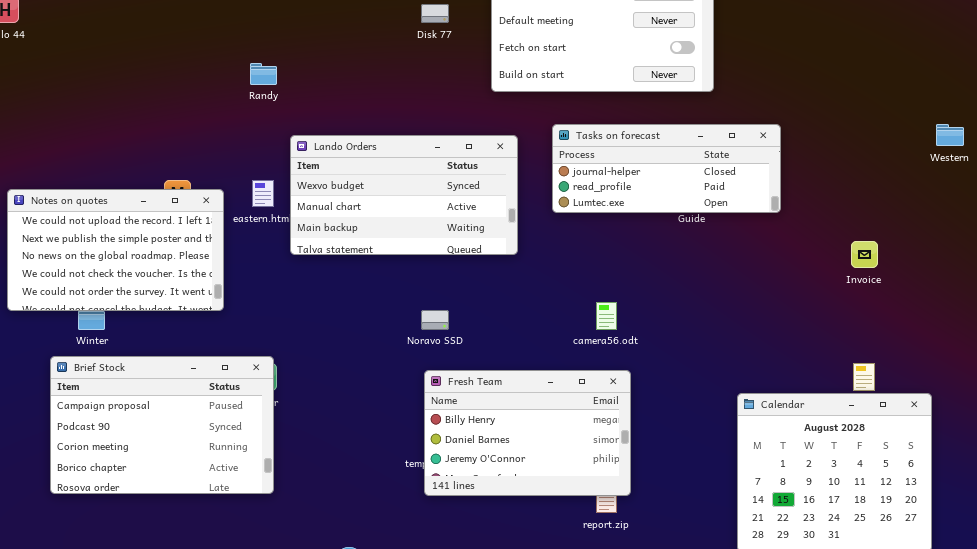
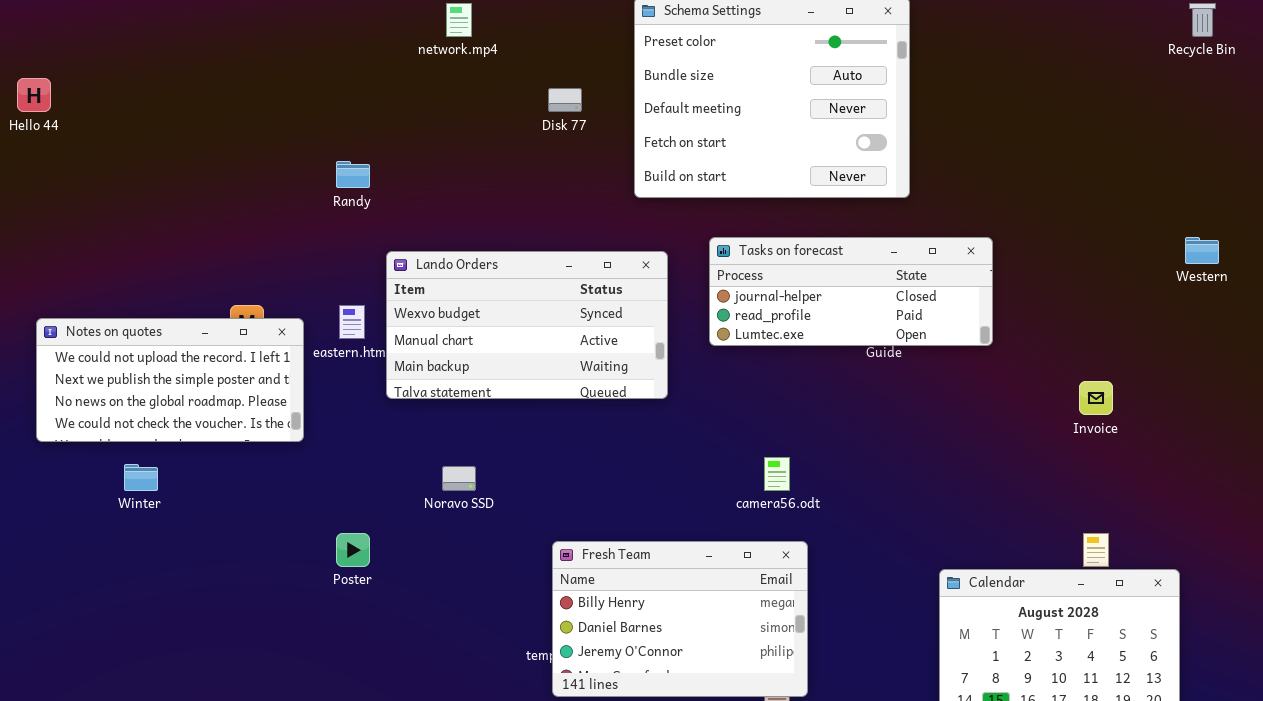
Notes on quotes: [7,189,224,311] -> [36,318,304,442], resized
Noravo SSD: [421,310,449,330] -> [442,466,476,491], moved
Brief Stock: [50,356,274,494] -> none, closed

